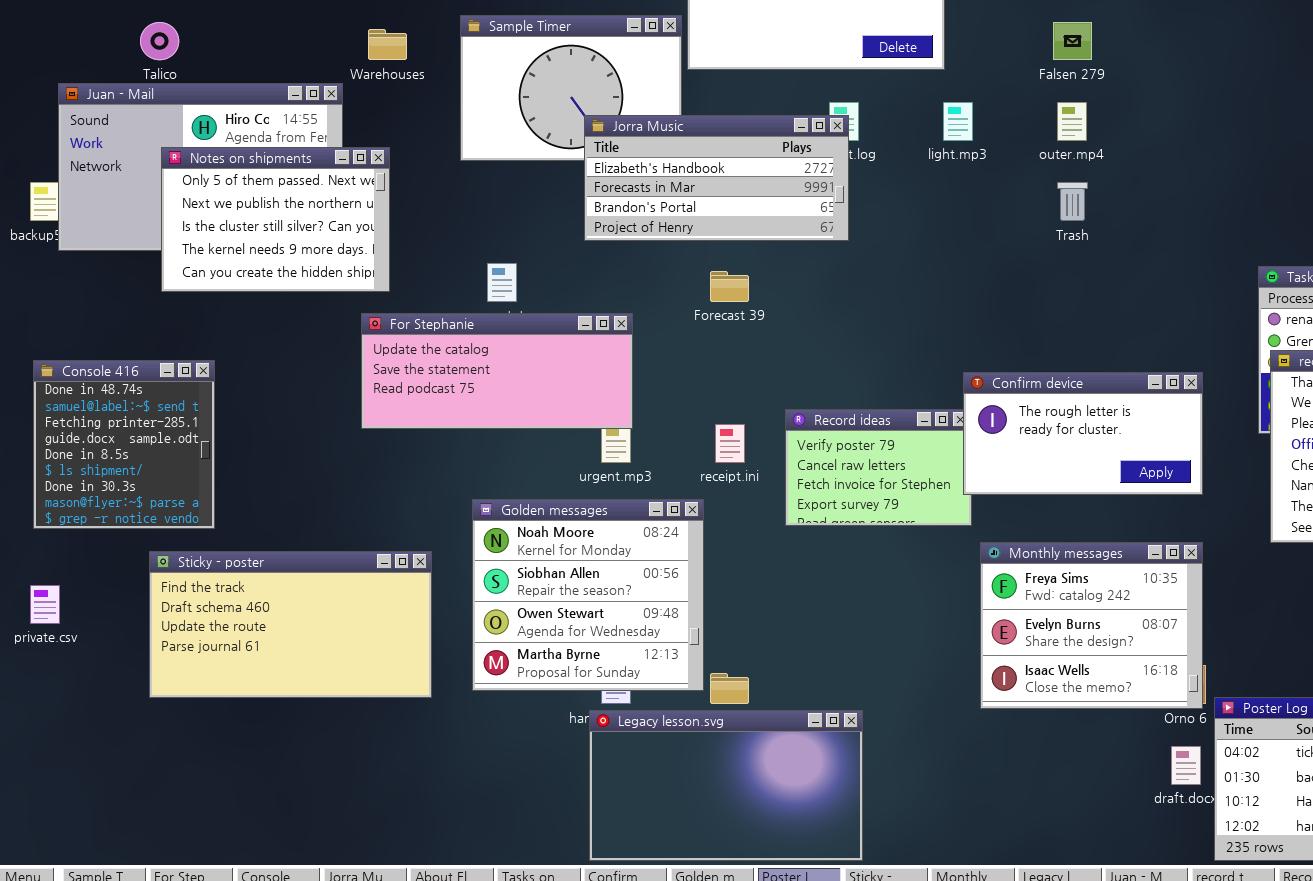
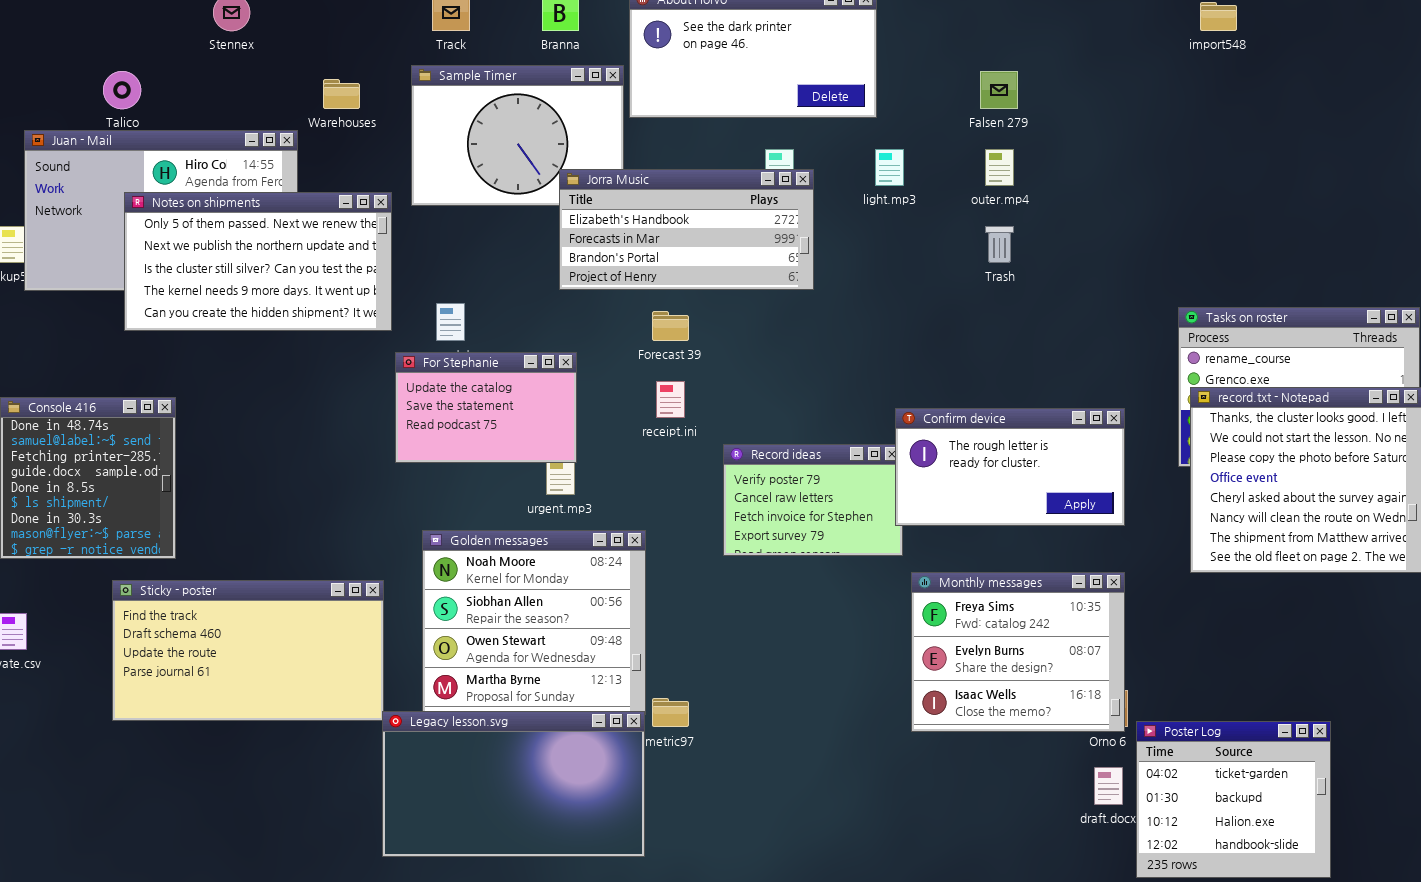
Jorra Music: [584,115,849,241] -> [559,169,814,290], moved
Notes on shipments: [161,147,390,292] -> [124,192,392,331], resized
For Stephanie: [361,313,633,429] -> [395,352,577,463], resized
receipt.ini: [715,424,745,463] -> [656,381,685,418], moved
Legacy lesson.svg: [589,710,863,861] -> [382,711,645,857], moved

